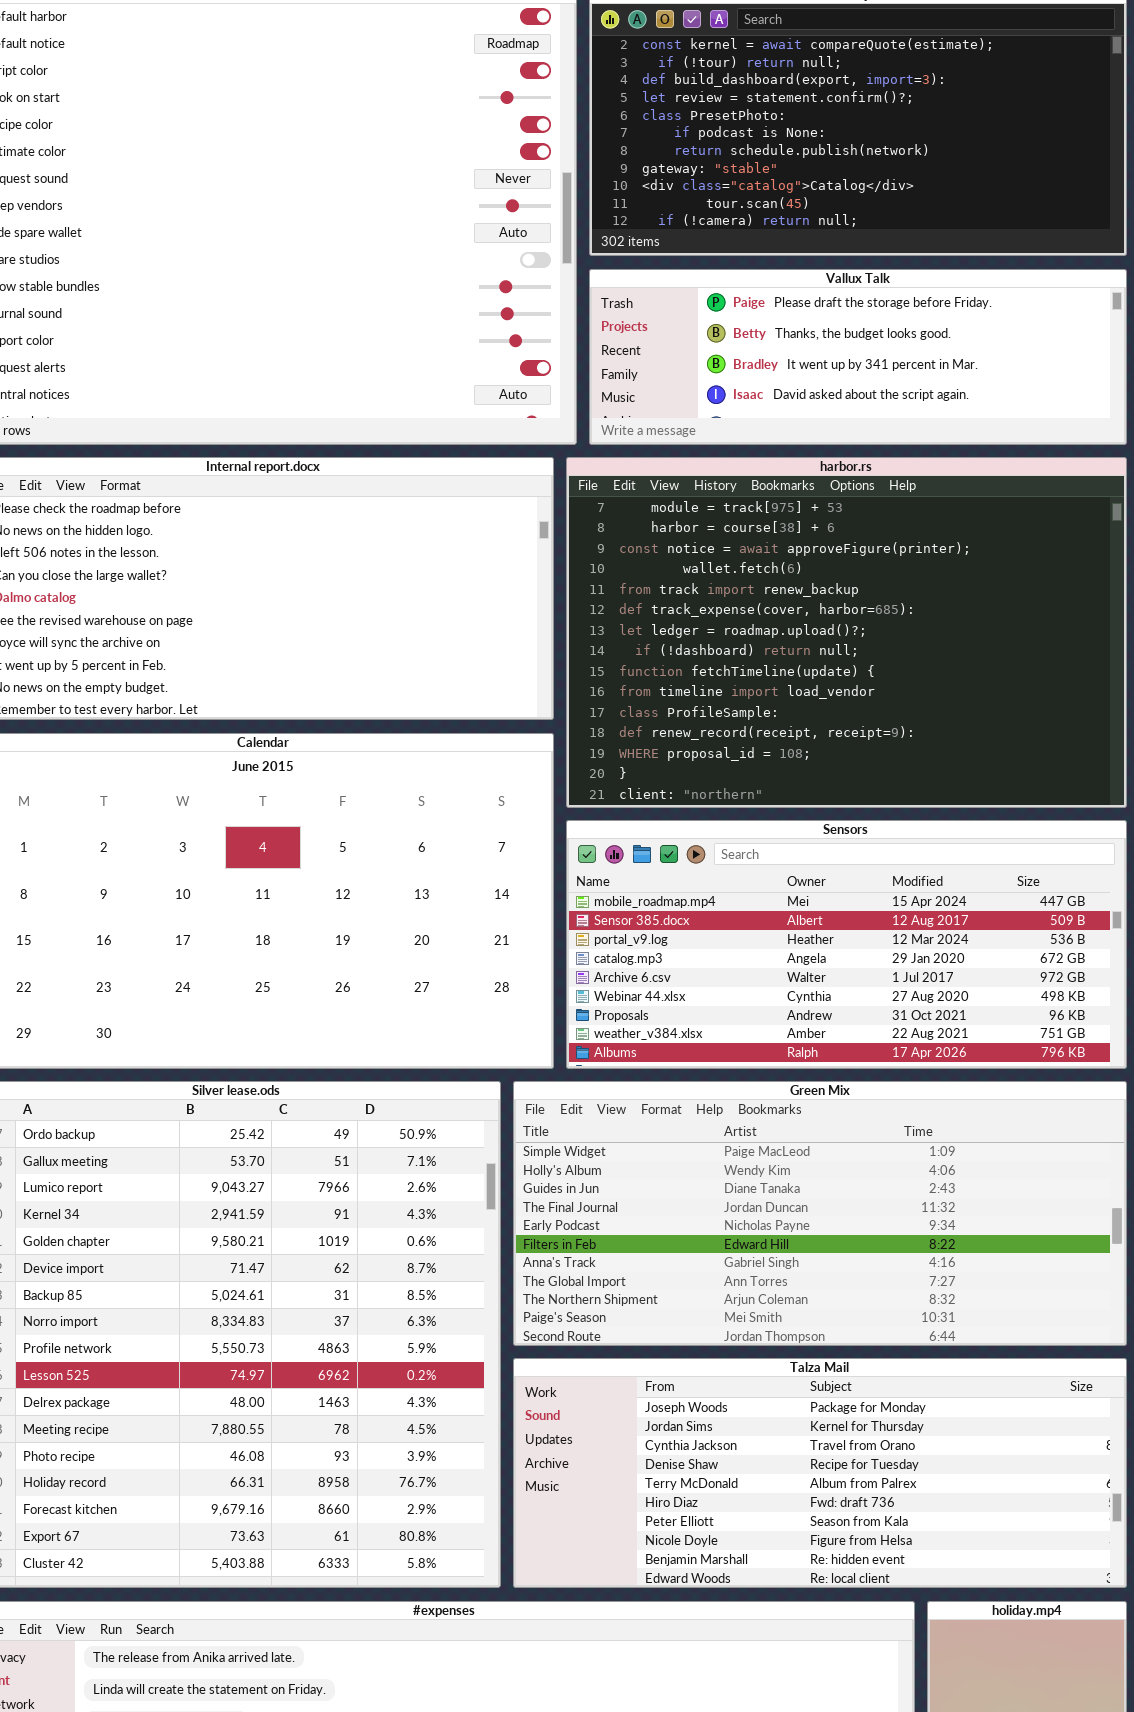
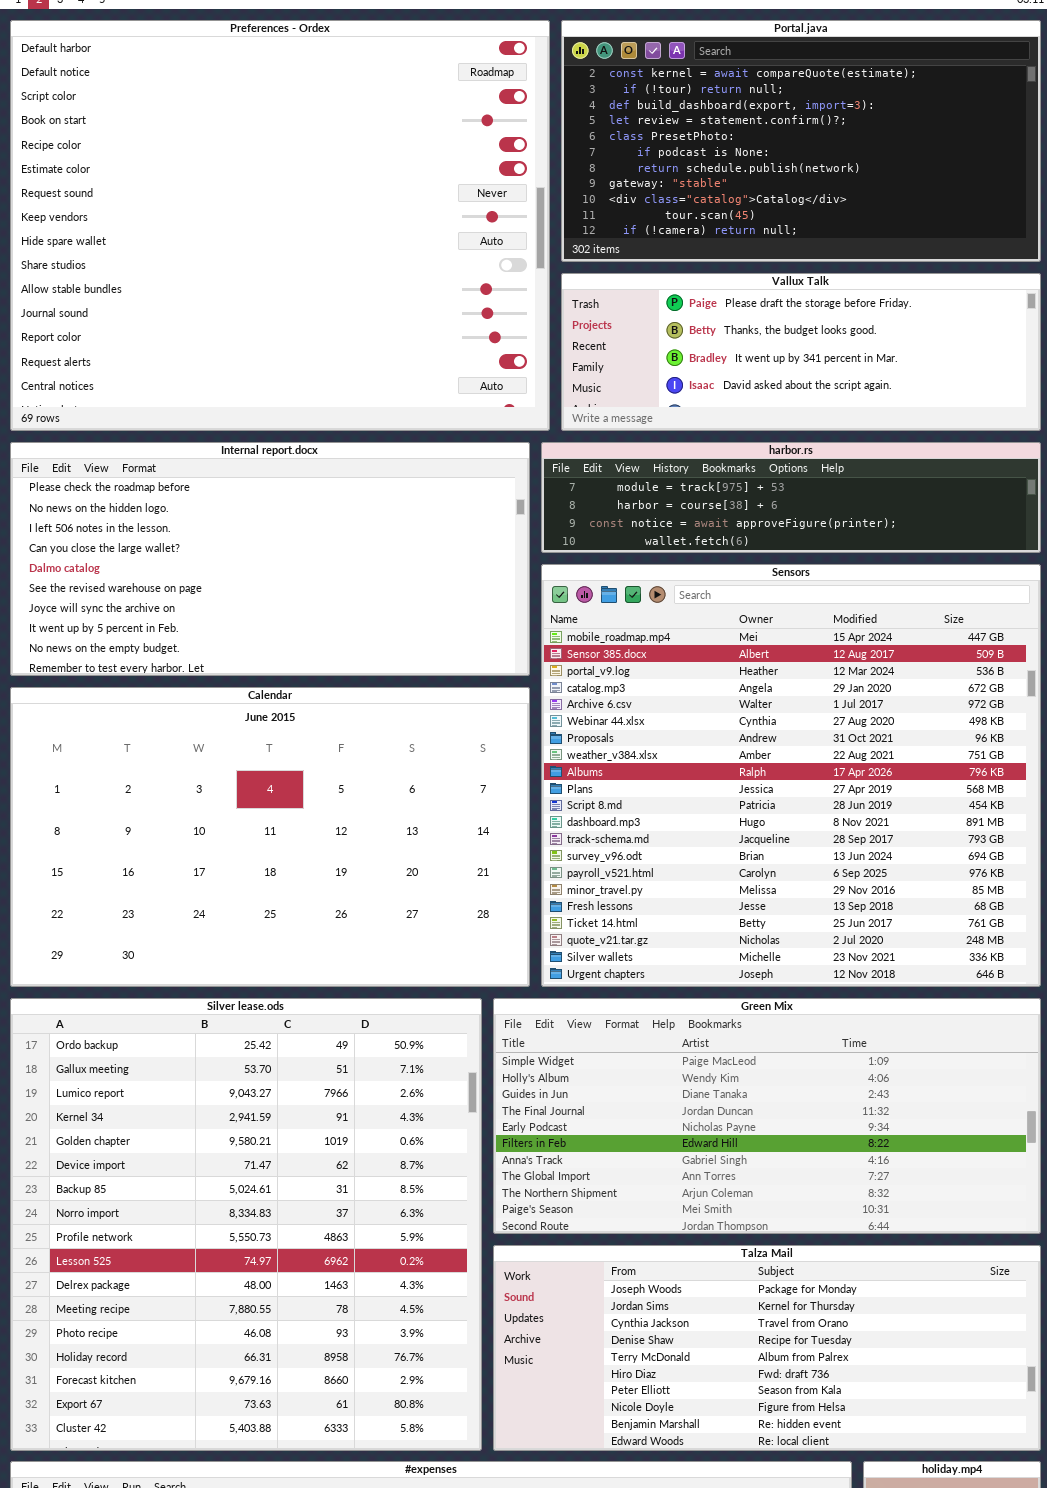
harbor.rs: [566,457,1127,808] -> [541,442,1041,553], resized
Sensors: [566,820,1127,1069] -> [541,564,1041,987], resized

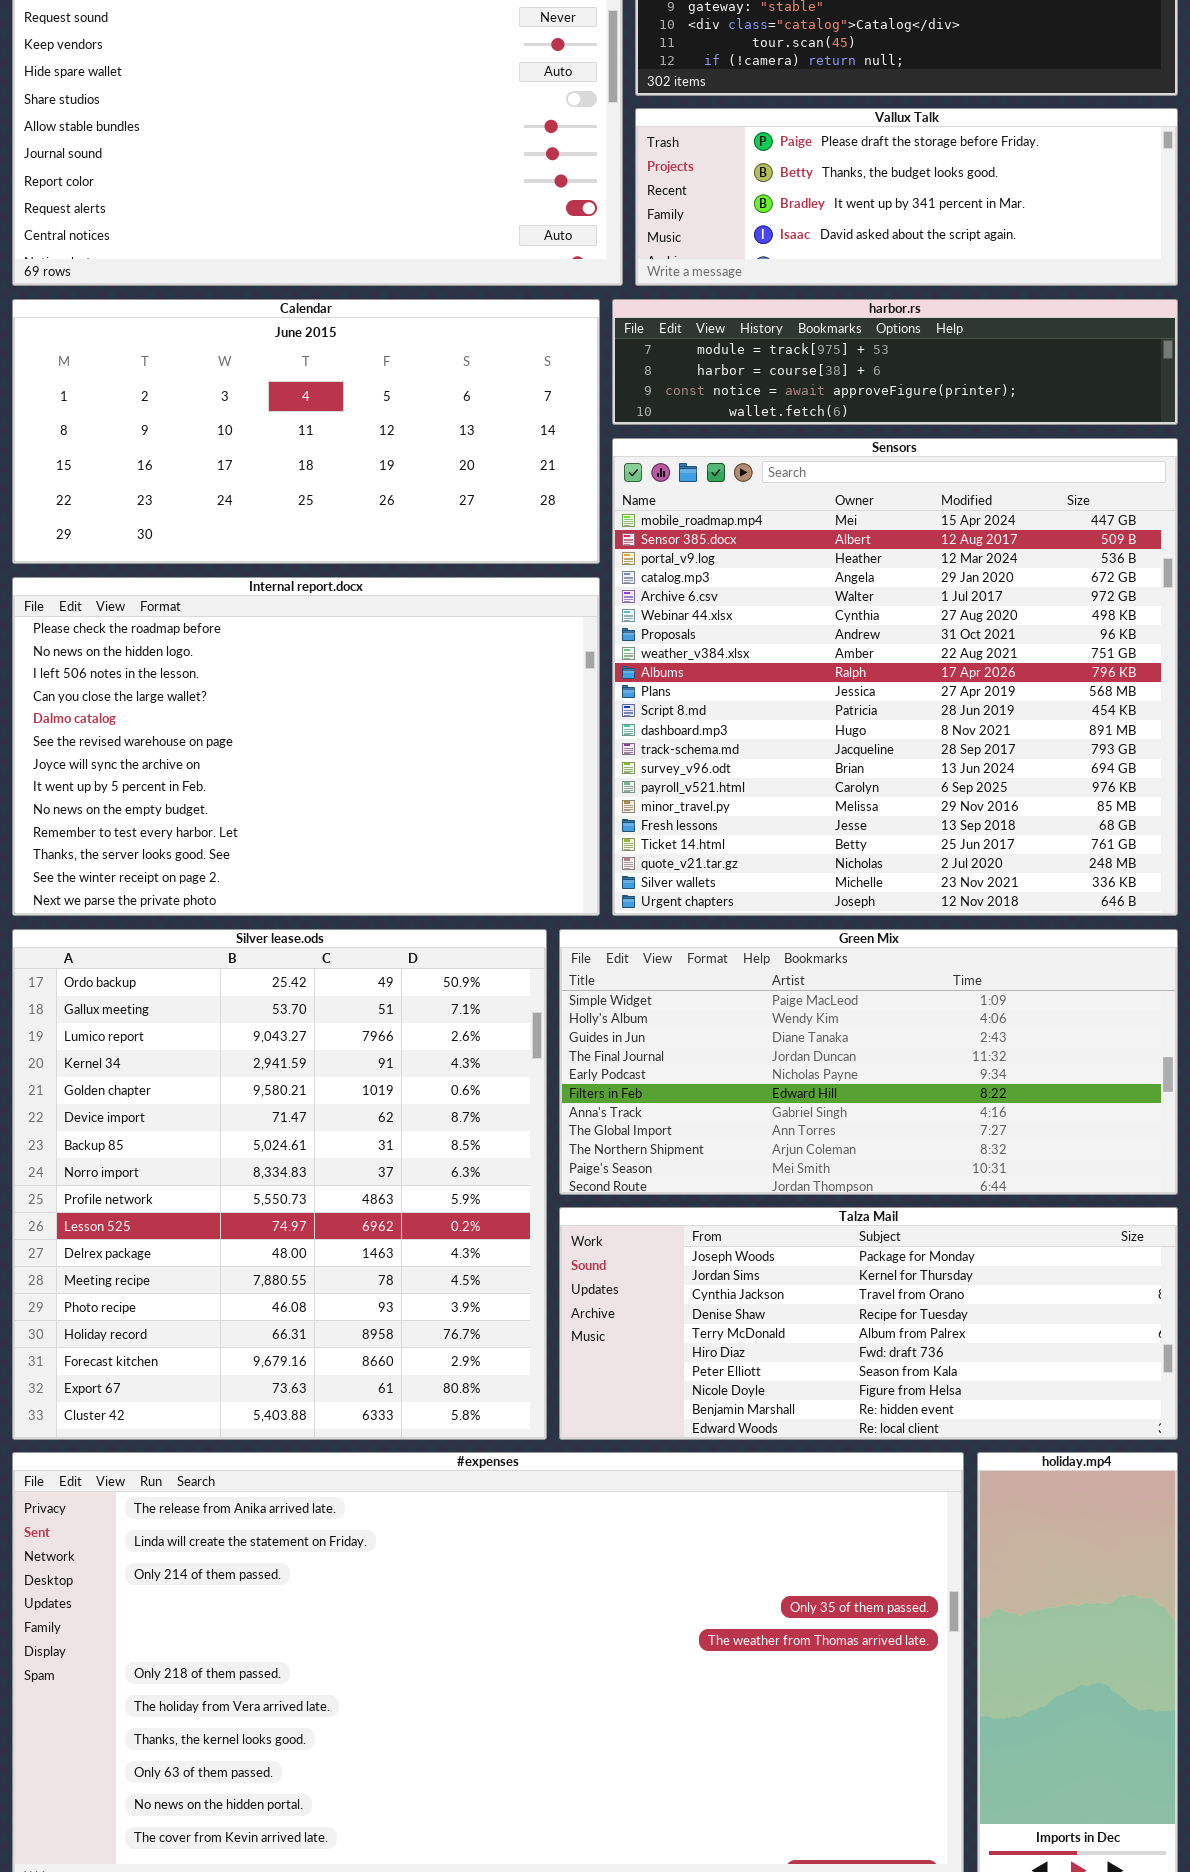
Internal report.docx: [10,442,530,676] -> [12,577,600,916], moved, resized
Calendar: [10,687,530,987] -> [12,299,600,564], moved, resized

